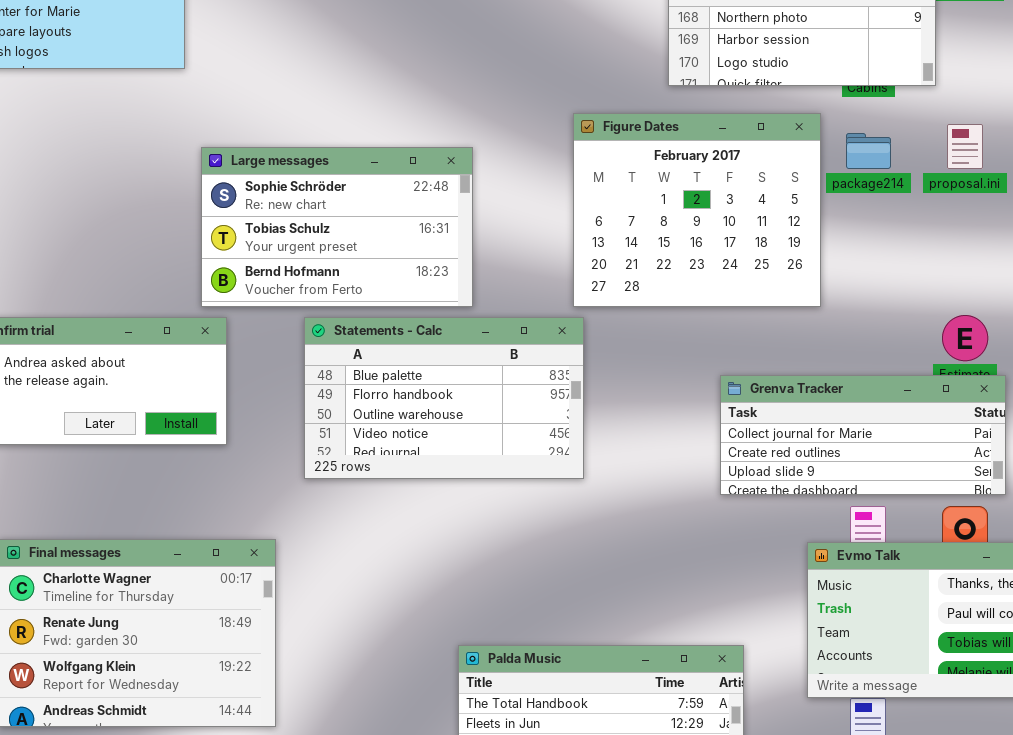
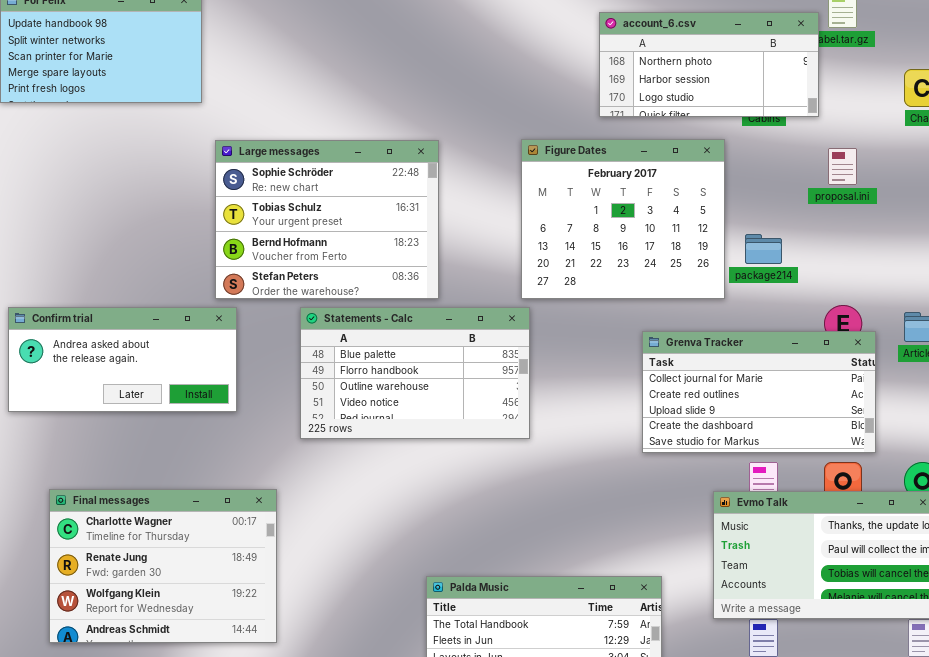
package214: [846,133,891,169] -> [745,234,782,264], moved
Large messages: [201,147,473,307] -> [215,140,439,299], resized
Grenva Tracker: [720,375,1006,495] -> [642,331,876,453], resized

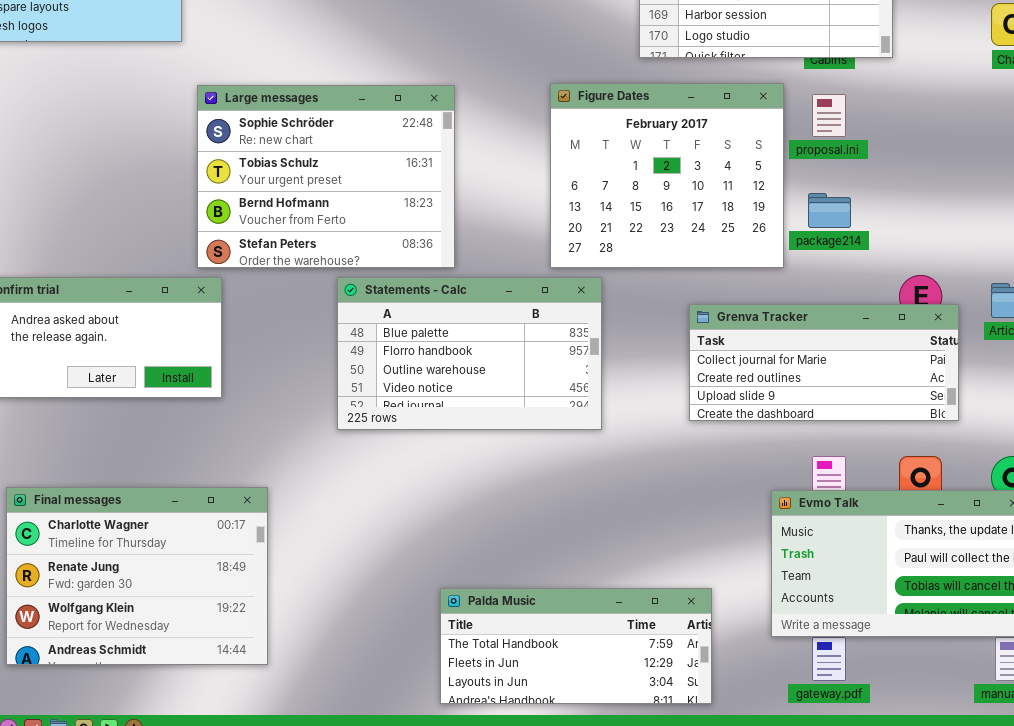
proposal.ini: [828,148,857,185] -> [812,94,846,137], moved
Statements - Calc: [300,307,530,439] -> [337,277,602,430], moved
Grenva Tracker: [642,331,876,453] -> [689,304,959,421], resized

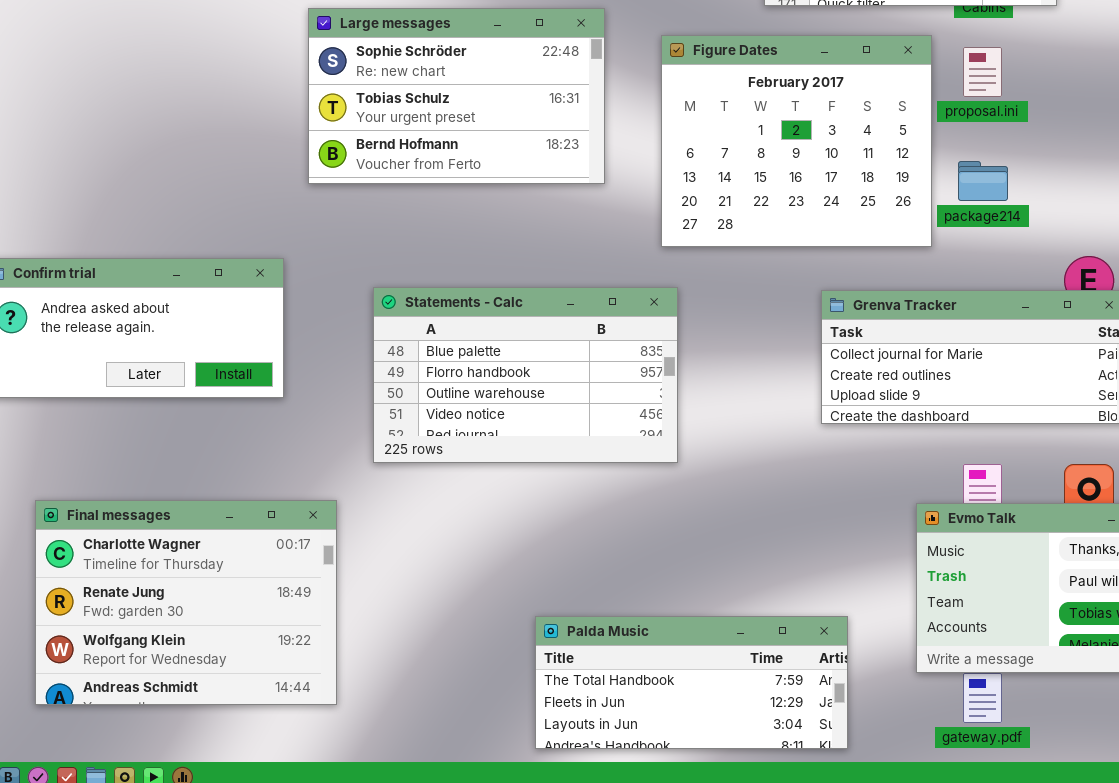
Large messages: [197,85,455,268] -> [308,8,605,184], moved, resized
Statements - Calc: [337,277,602,430] -> [373,287,678,463], moved

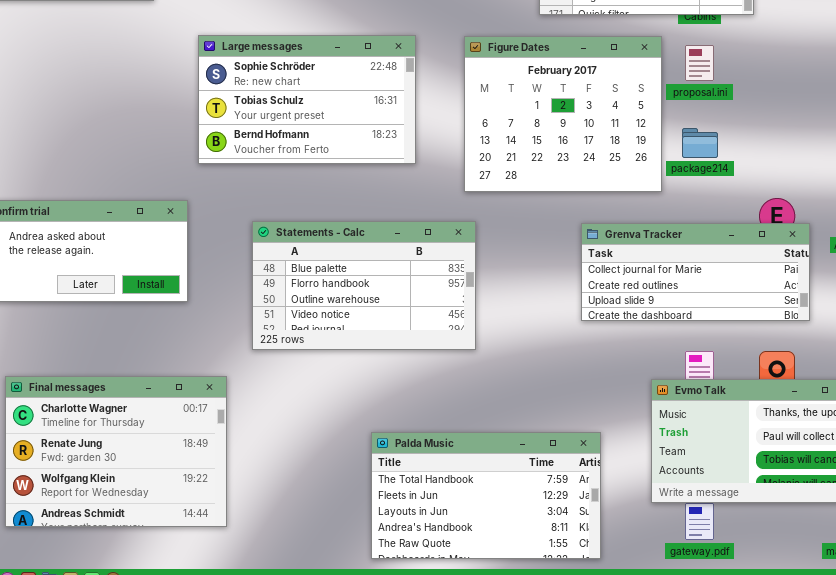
Large messages: [308,8,605,184] -> [198,35,416,164], moved
Palda Music: [535,616,848,749] -> [371,432,601,559], resized

